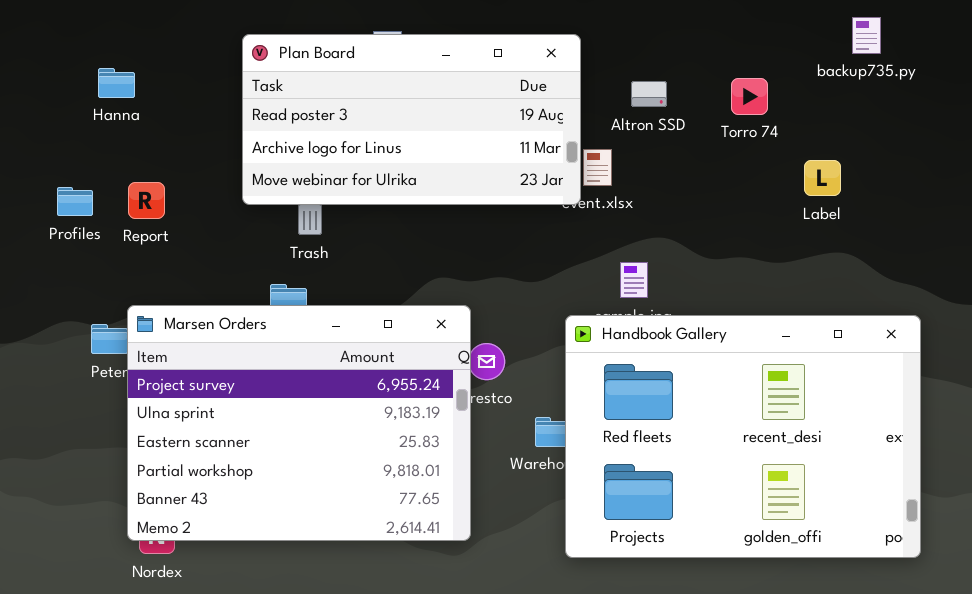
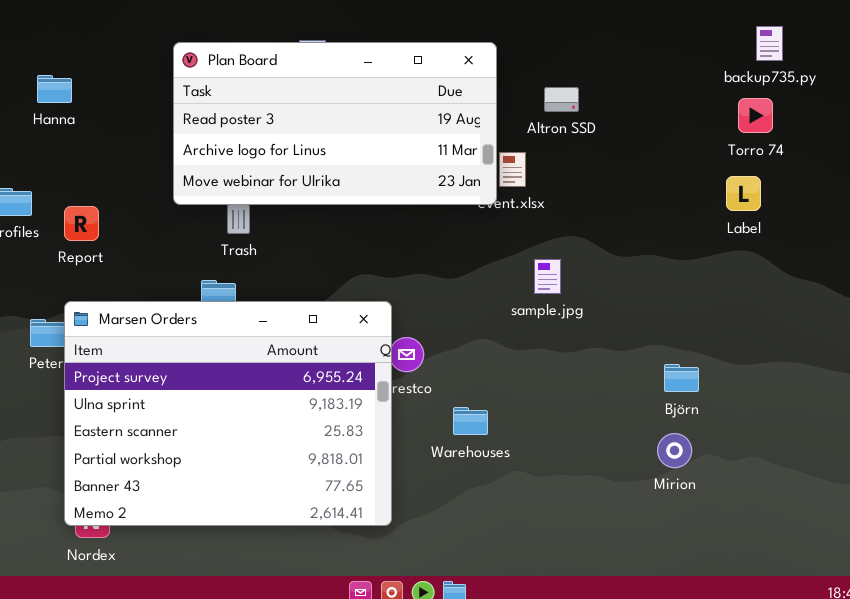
Torro 74: [731,78,768,115] -> [738,98,773,133], moved
Label: [804,160,841,196] -> [726,176,761,211], moved
Report: [128,182,165,219] -> [64,206,99,241], moved
Handbook Gallery: [565,315,921,558] -> none, closed

